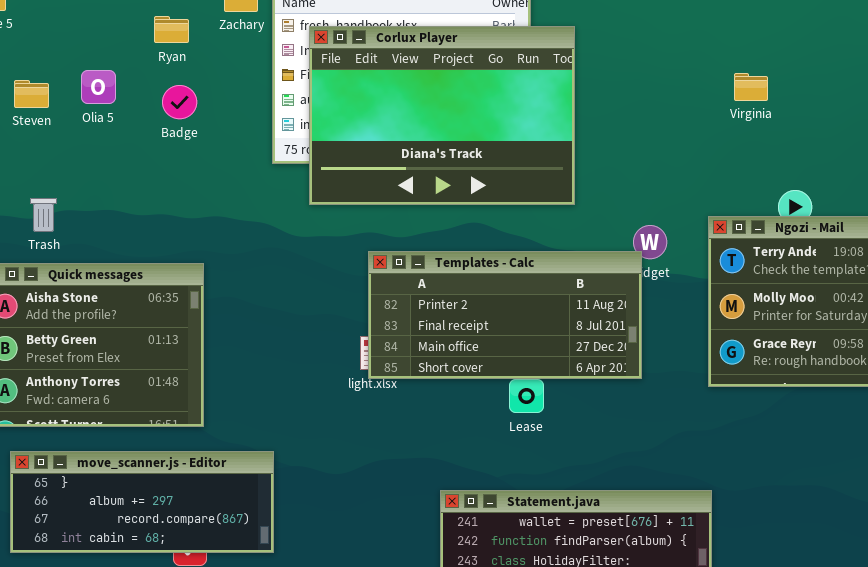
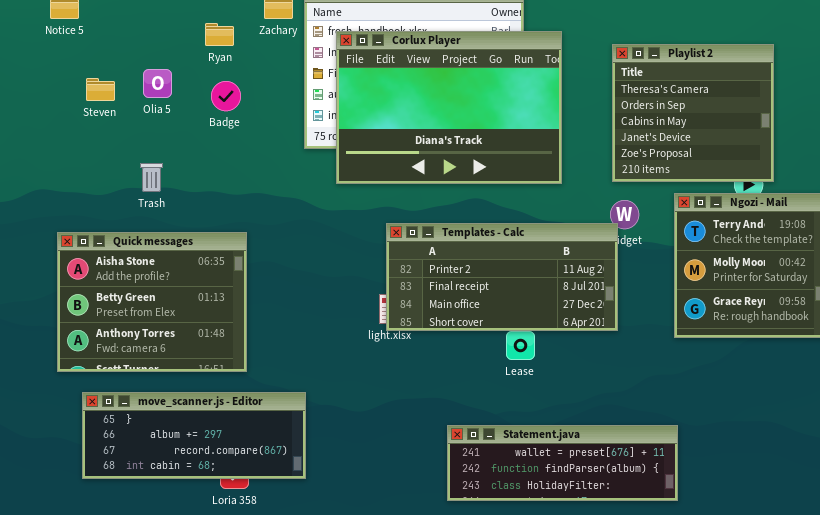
Playlist 2: none -> [612,44,774,182], opened
Trash: [30,198,57,232] -> [140,163,163,192], moved

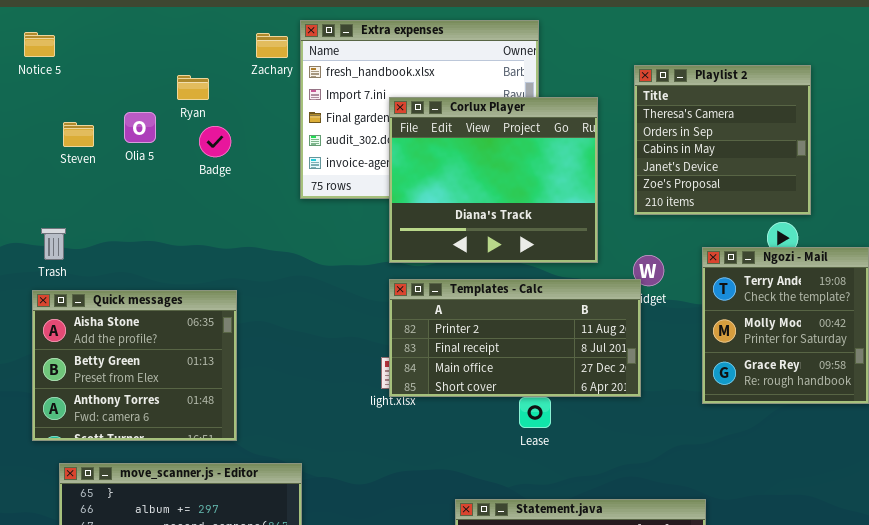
Ryan: [205,23,234,46] -> [177,75,209,100], moved
Corlux Player: [336,31,562,184] -> [389,97,598,263], moved, resized
Playlist 2: [612,44,774,182] -> [634,65,811,215], moved
Trash: [140,163,163,192] -> [41,228,66,260], moved

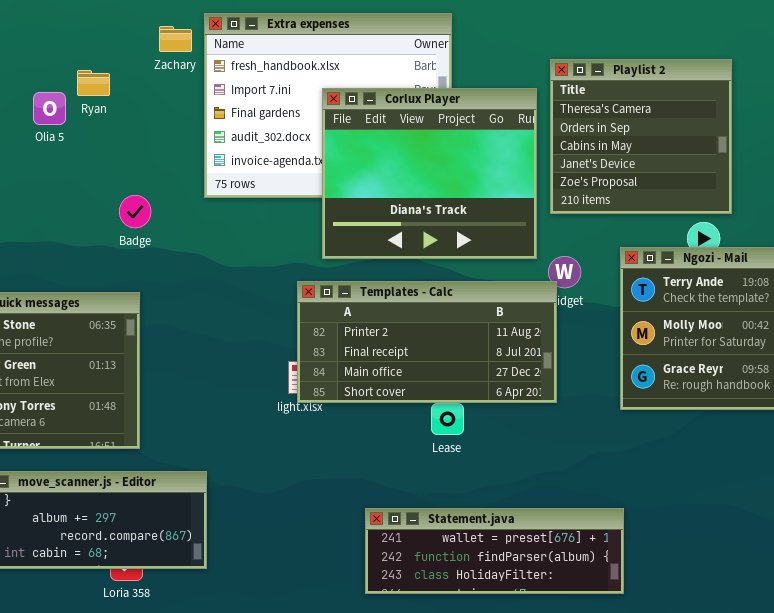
Corlux Player: [389,97,598,263] -> [322,88,537,259], moved
Olia 5: [124,112,156,143] -> [33,92,66,125], moved
Badge: [199,126,231,157] -> [119,195,151,228], moved

